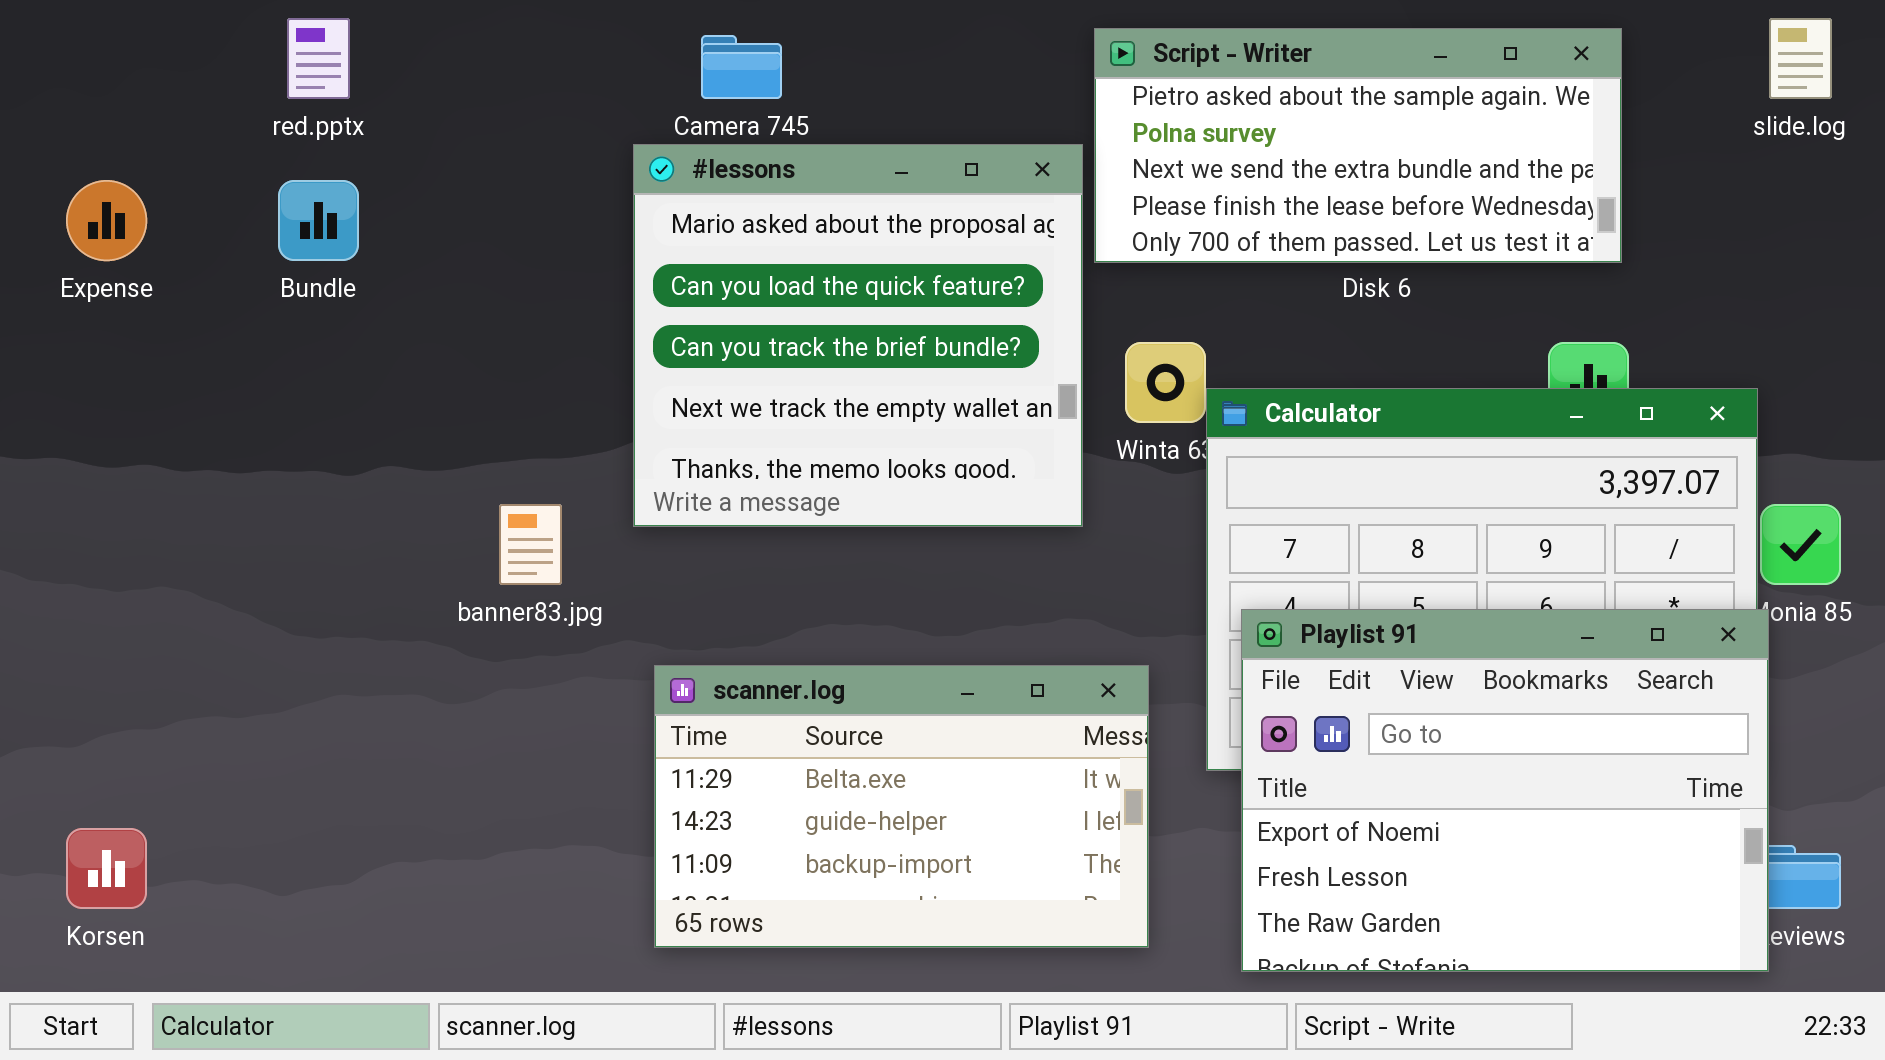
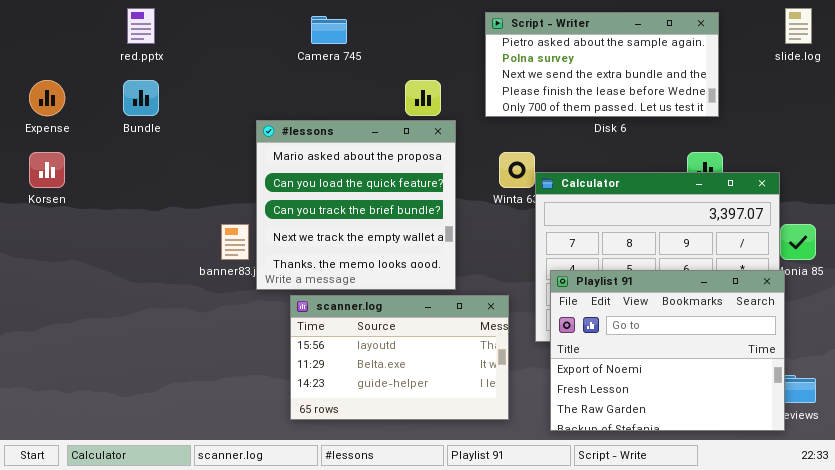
#lessons: [633,144,1083,527] -> [256,120,456,290], moved
scanner.log: [654,665,1149,948] -> [290,295,509,420], scrolled up 1 row
Korsen: [66,828,147,909] -> [29,152,65,188], moved

